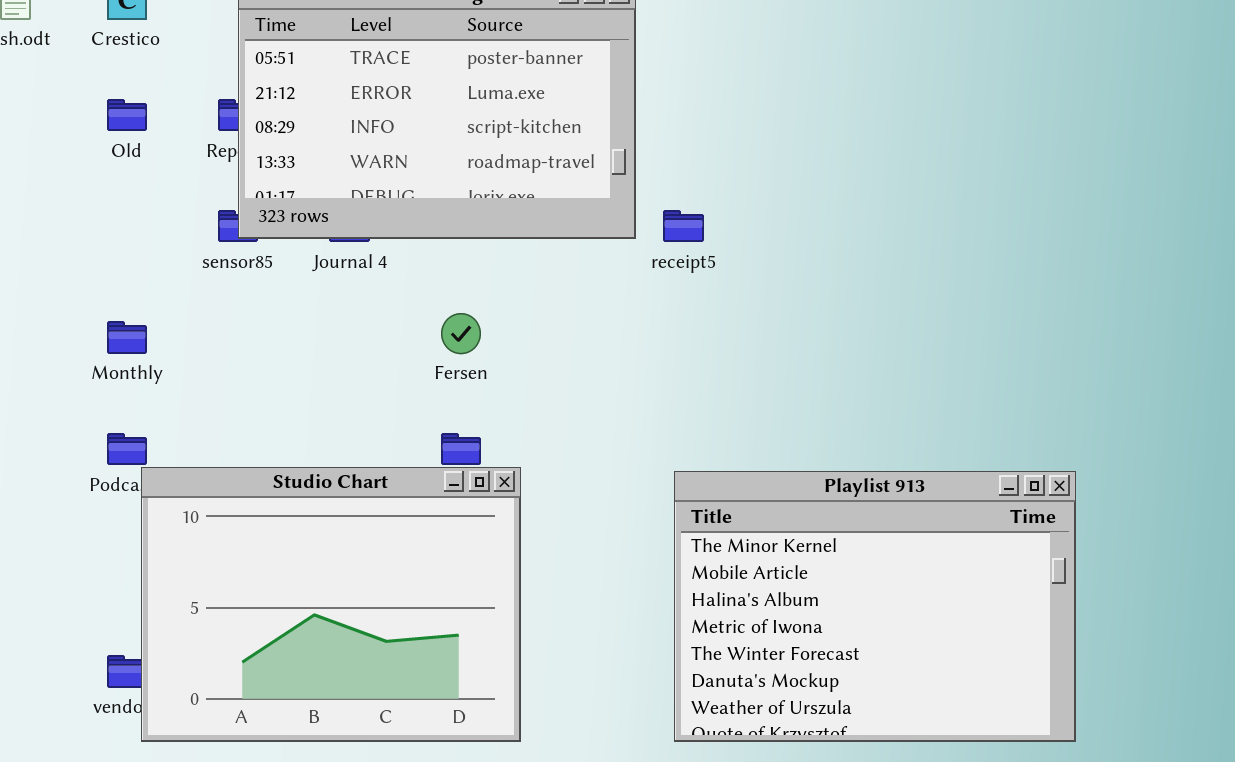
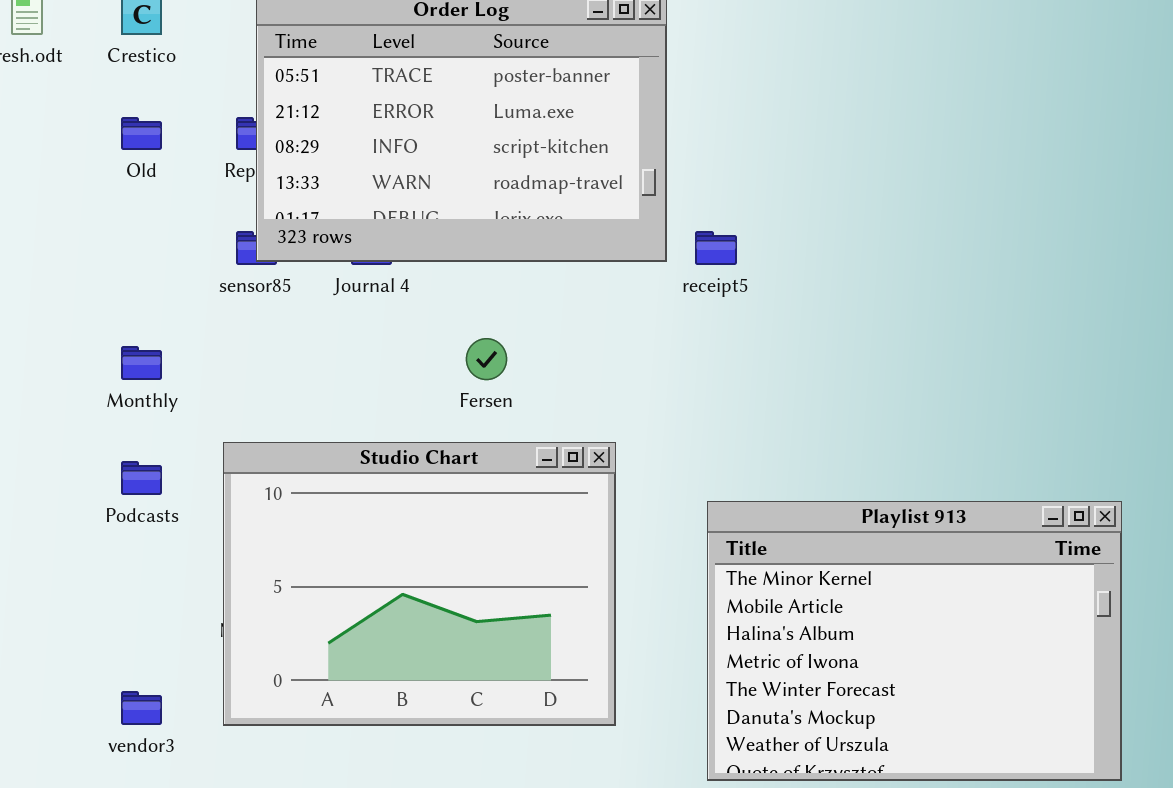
Studio Chart: [141,467,521,742] -> [223,442,616,726], moved

